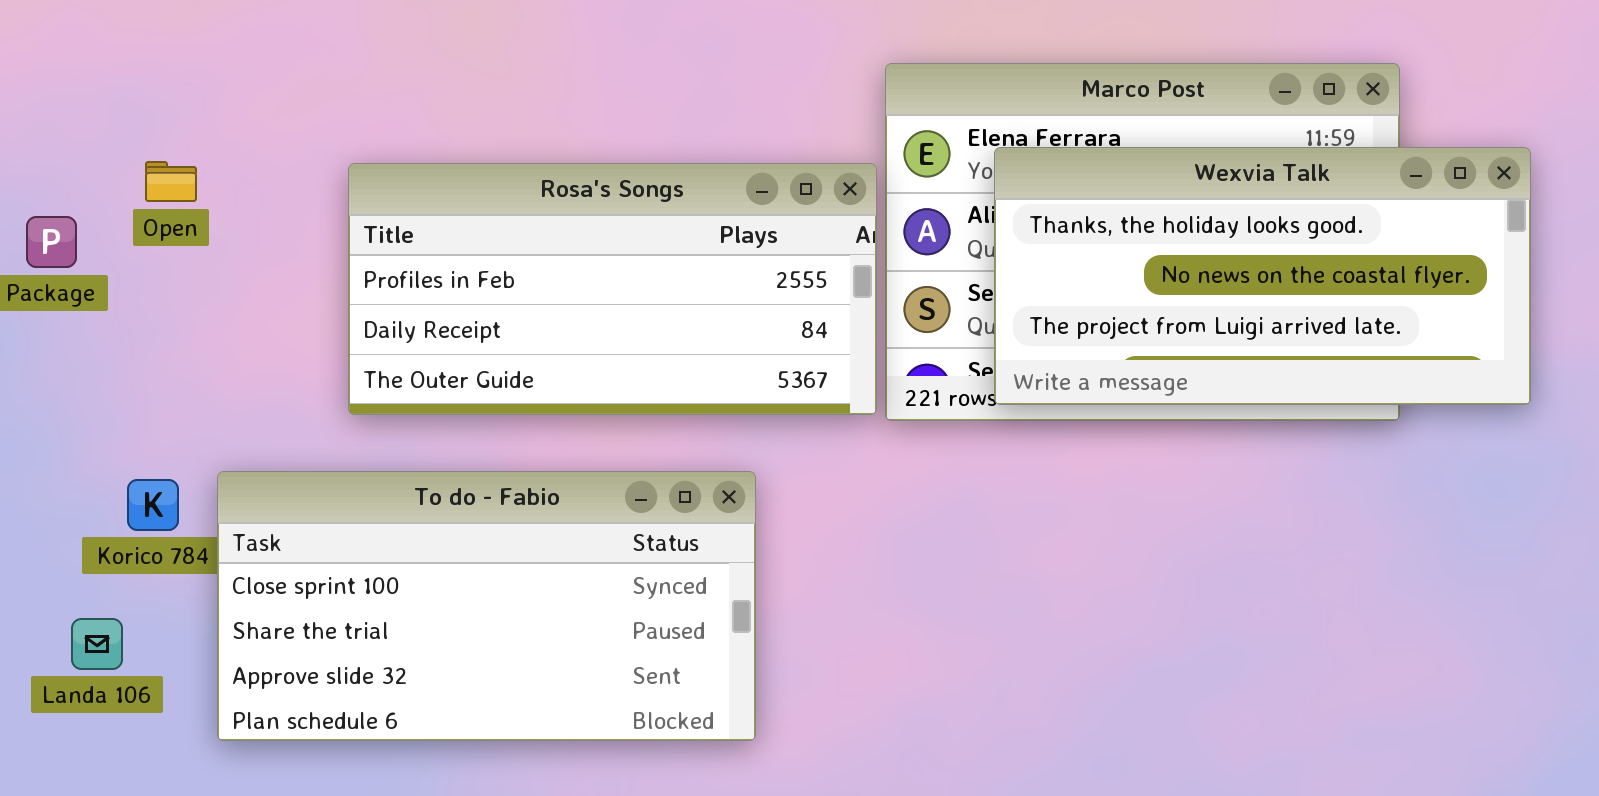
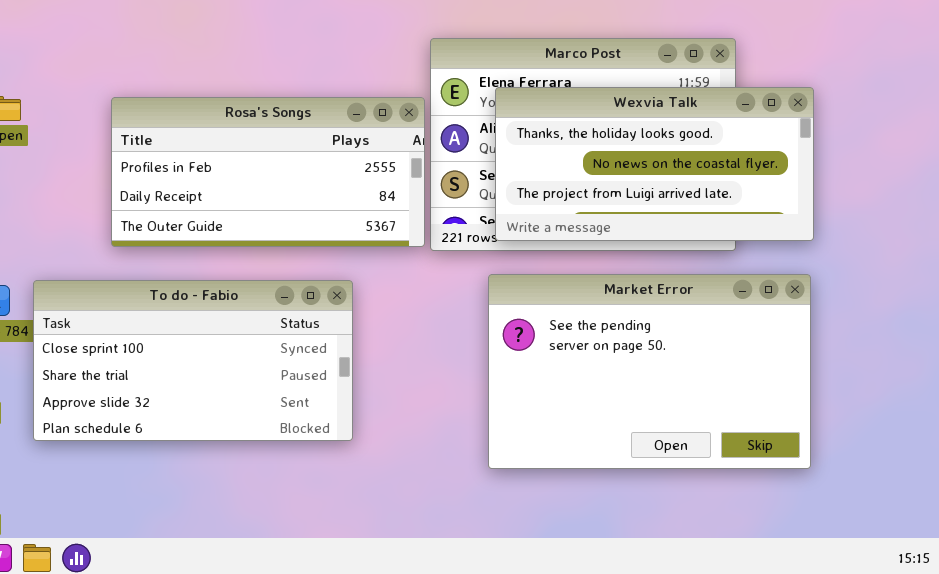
Market Error: none -> [488,274,811,469], opened

